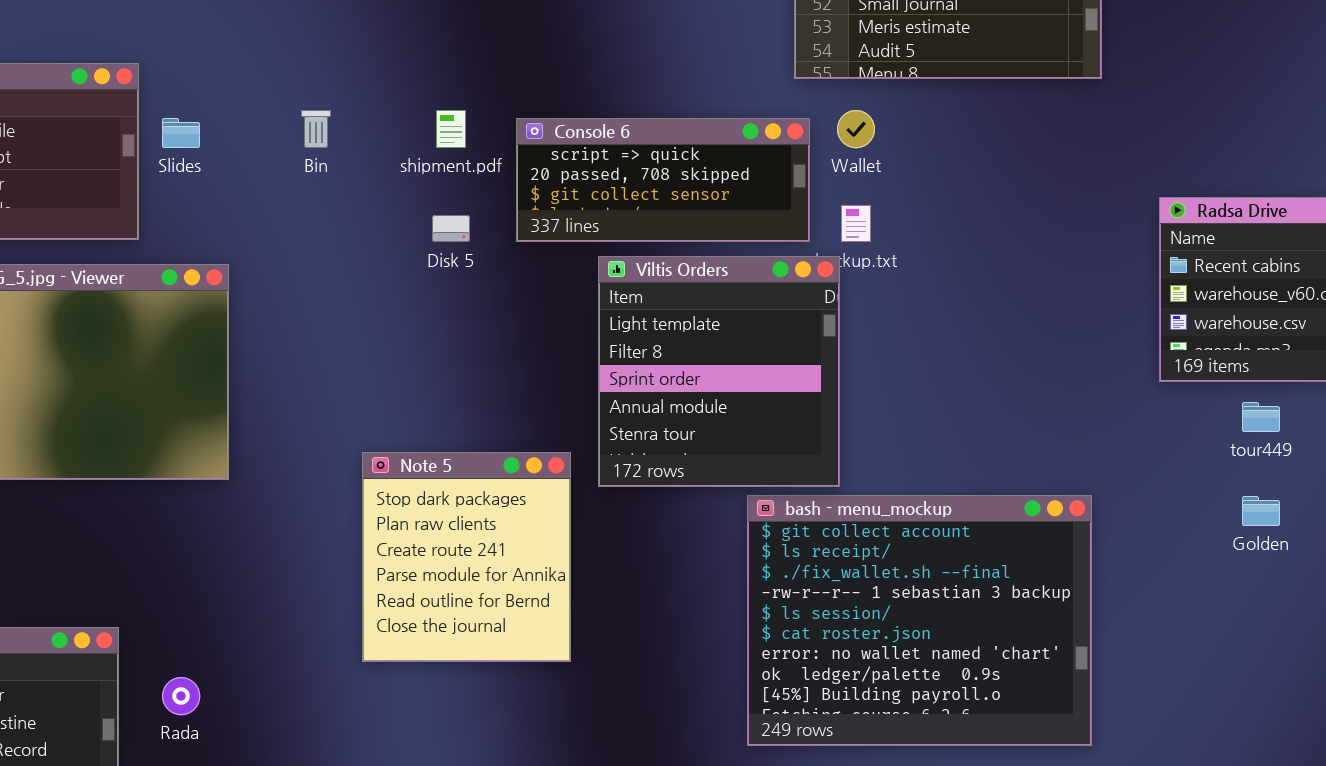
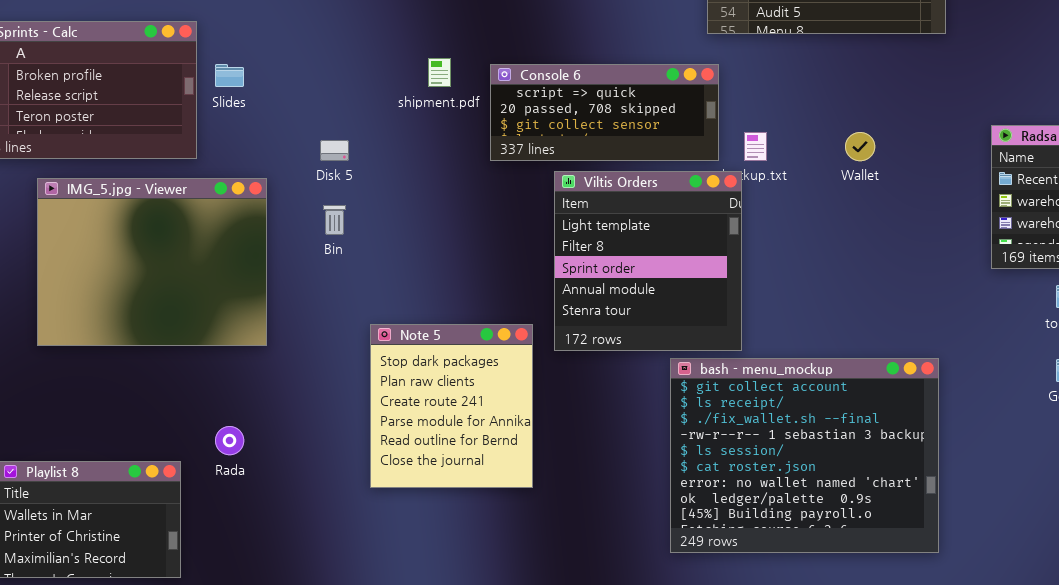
Bin: [301,110,331,148] -> [323,205,346,235], moved
Wallet: [837,110,875,148] -> [845,132,875,161], moved
Disk 5: [432,215,470,242] -> [320,140,349,161], moved
Rada: [162,677,200,715] -> [215,426,244,455], moved

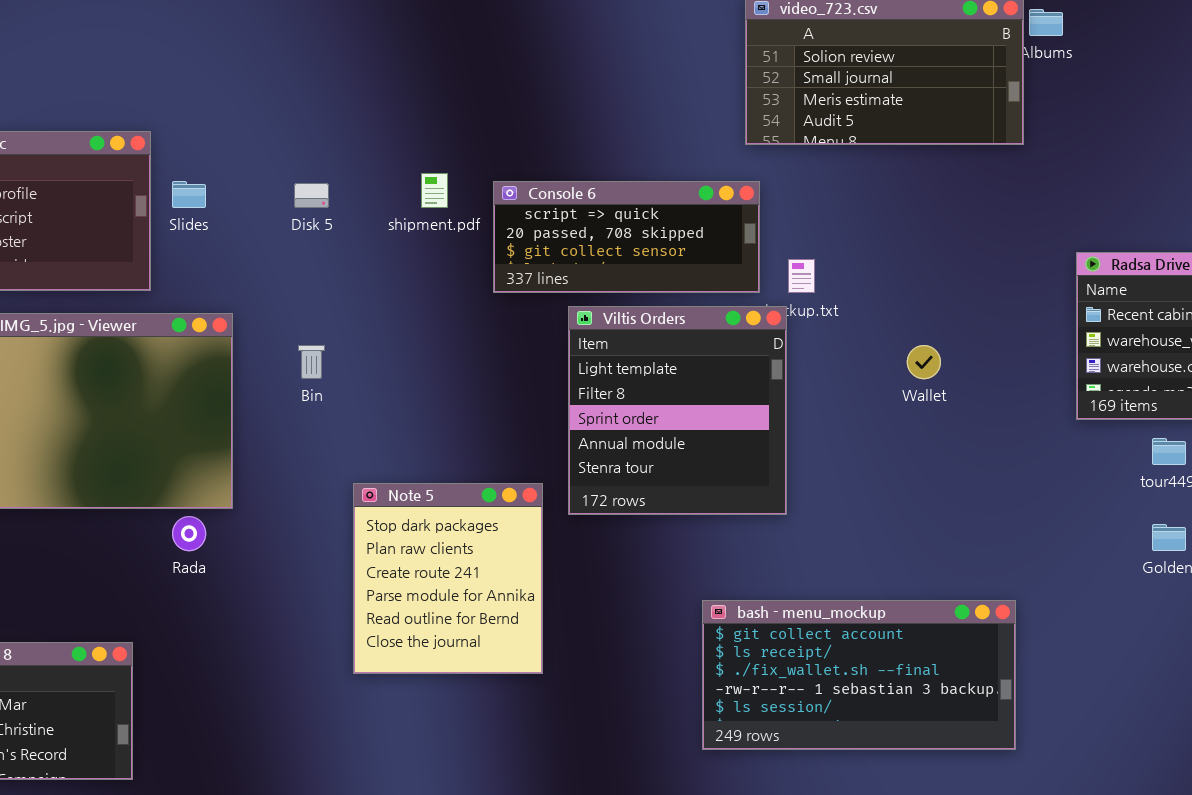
Wallet: [845,132,875,161] -> [907,345,941,379], moved
Disk 5: [320,140,349,161] -> [294,183,329,208], moved
bash - menu_mockup: [670,358,939,553] -> [702,600,1016,750], resized
Rada: [215,426,244,455] -> [172,516,206,551], moved

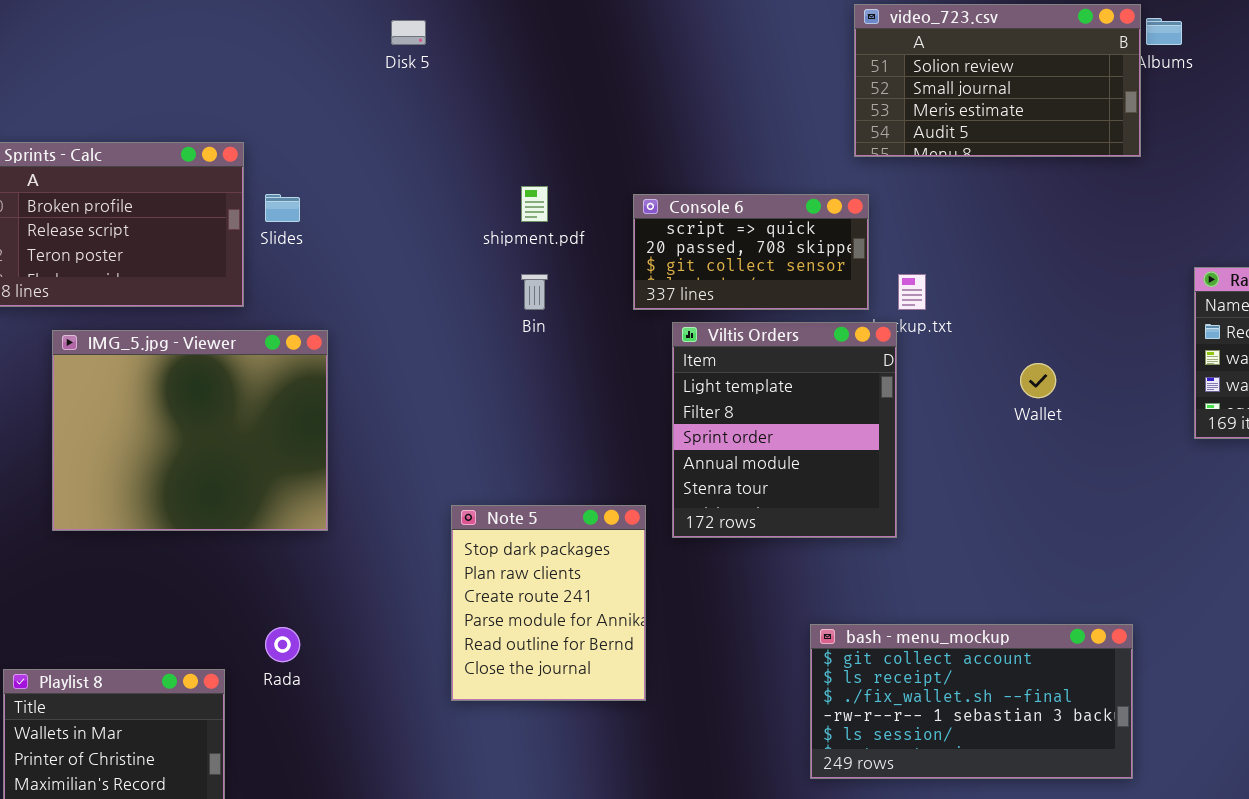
Console 6: [493,181,760,293] -> [633,194,869,310], resized
Disk 5: [294,183,329,208] -> [391,20,426,45], moved
Bin: [298,345,325,379] -> [521,274,548,310], moved
Rada: [172,516,206,551] -> [265,627,300,662], moved

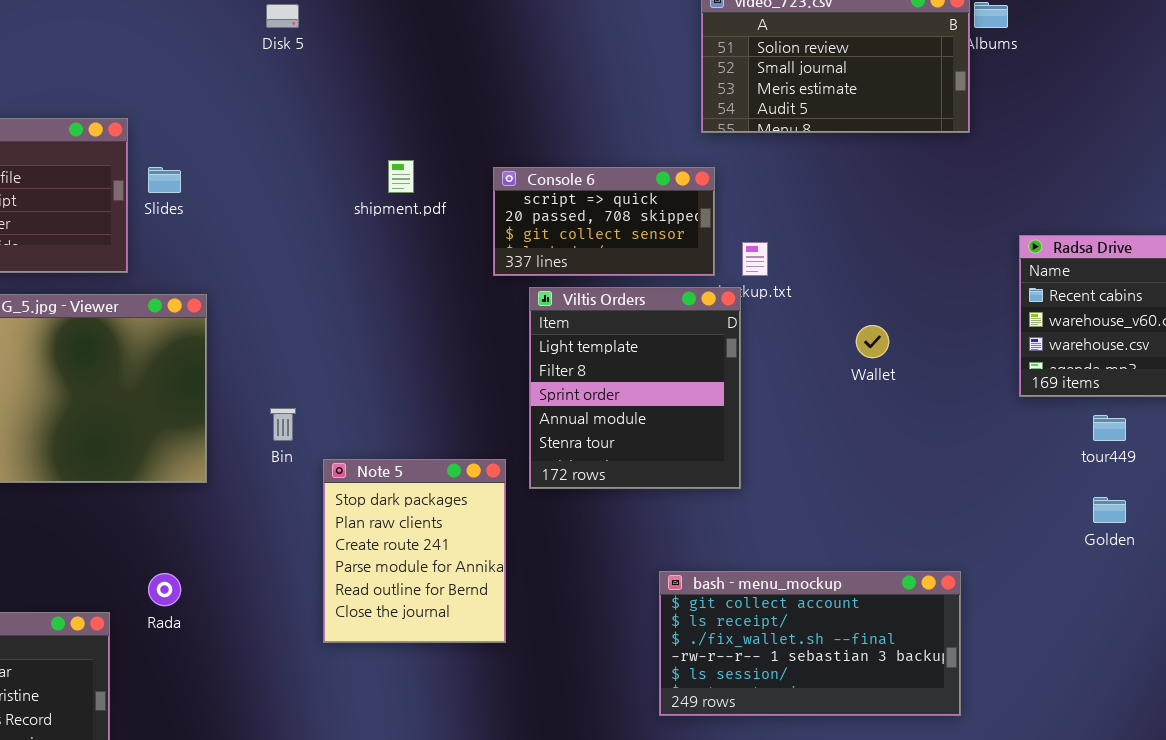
Bin: [521,274,548,310] -> [270,408,296,441], moved

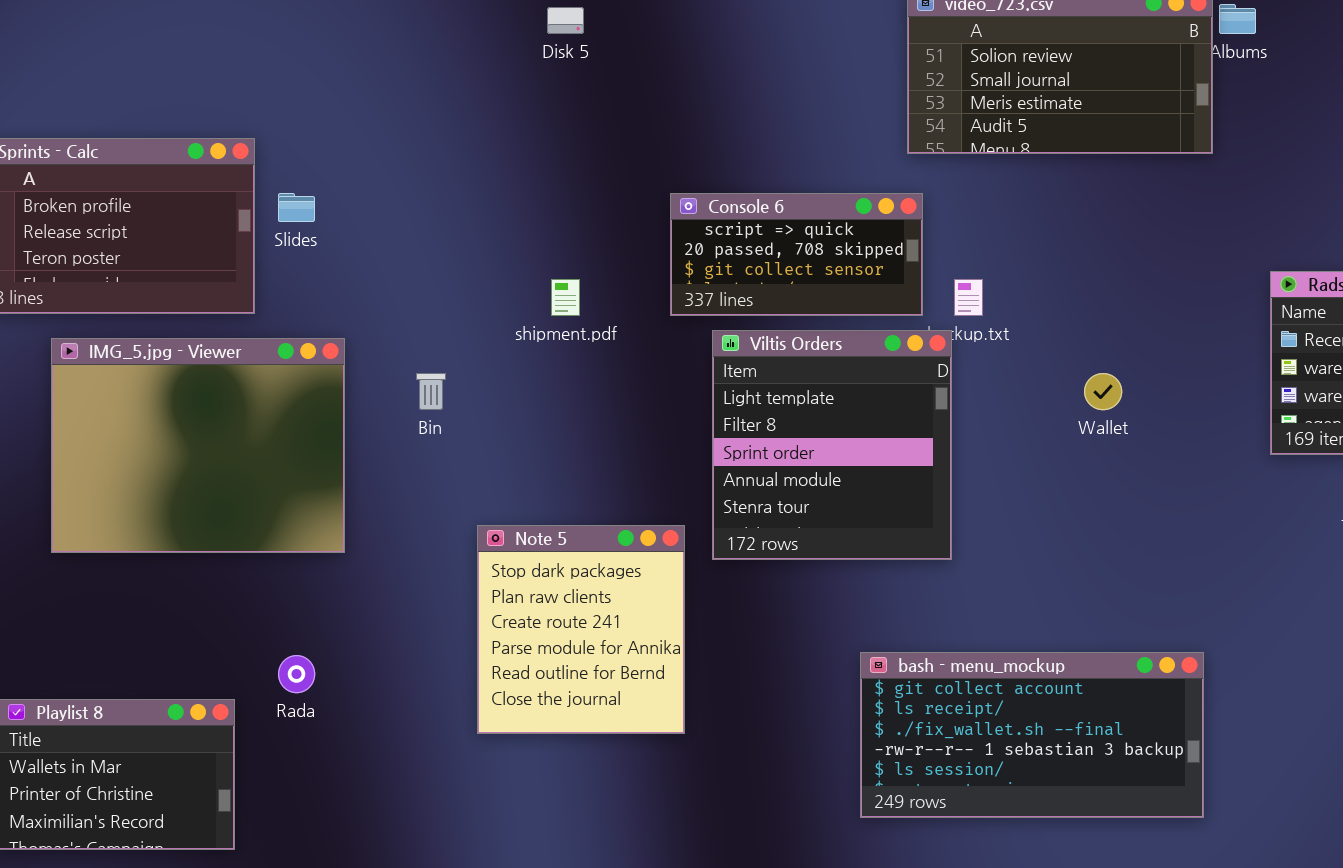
Disk 5: [266,4,299,28] -> [547,7,584,34], moved
shipment.pdf: [388,160,414,193] -> [551,279,580,316], moved
Bin: [270,408,296,441] -> [416,373,446,410], moved

